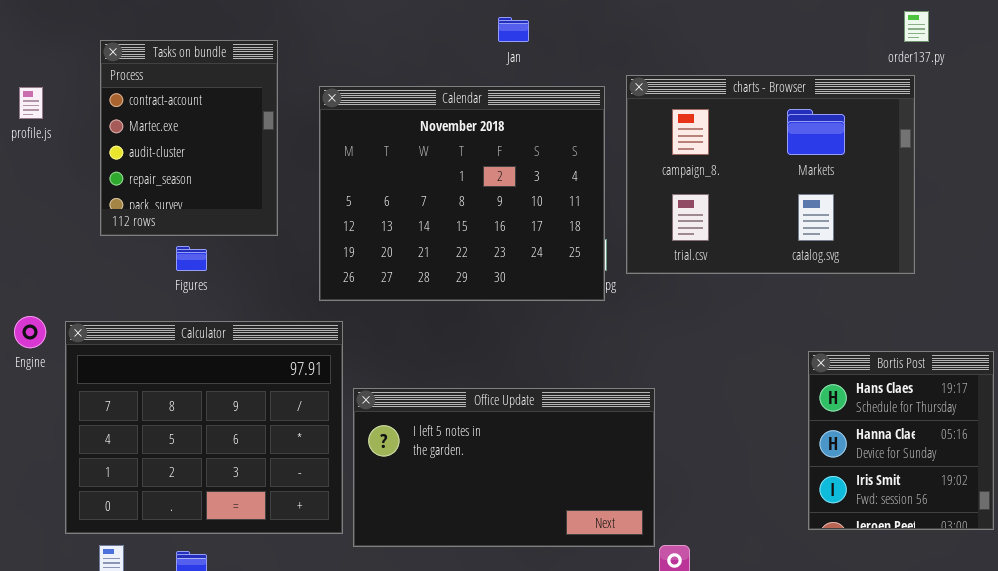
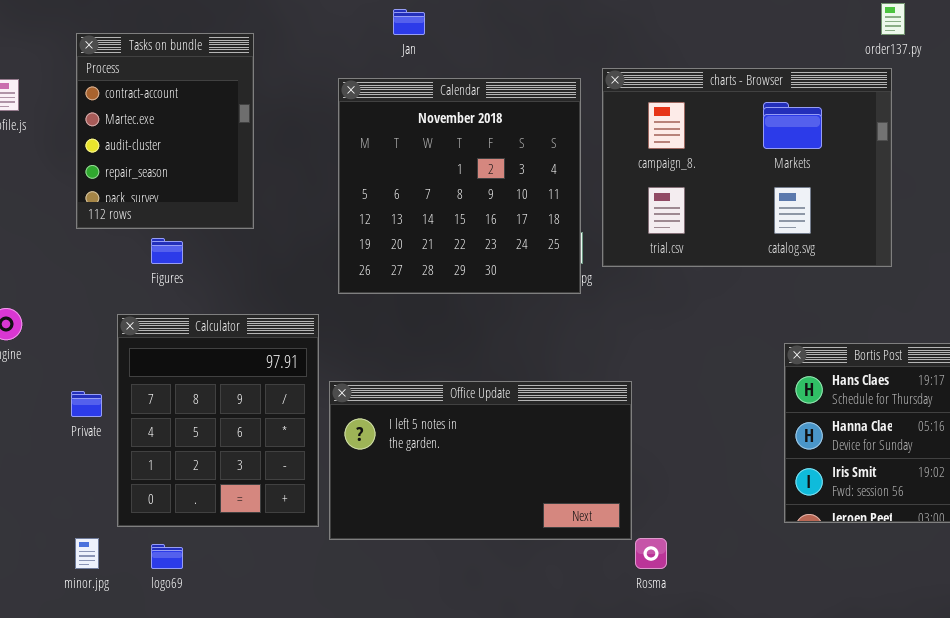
Jan: [498,17,529,42] -> [393,9,425,35], moved
Calendar: [319,86,605,301] -> [338,78,581,294], resized
Calculator: [65,321,343,534] -> [117,314,319,527], resized

